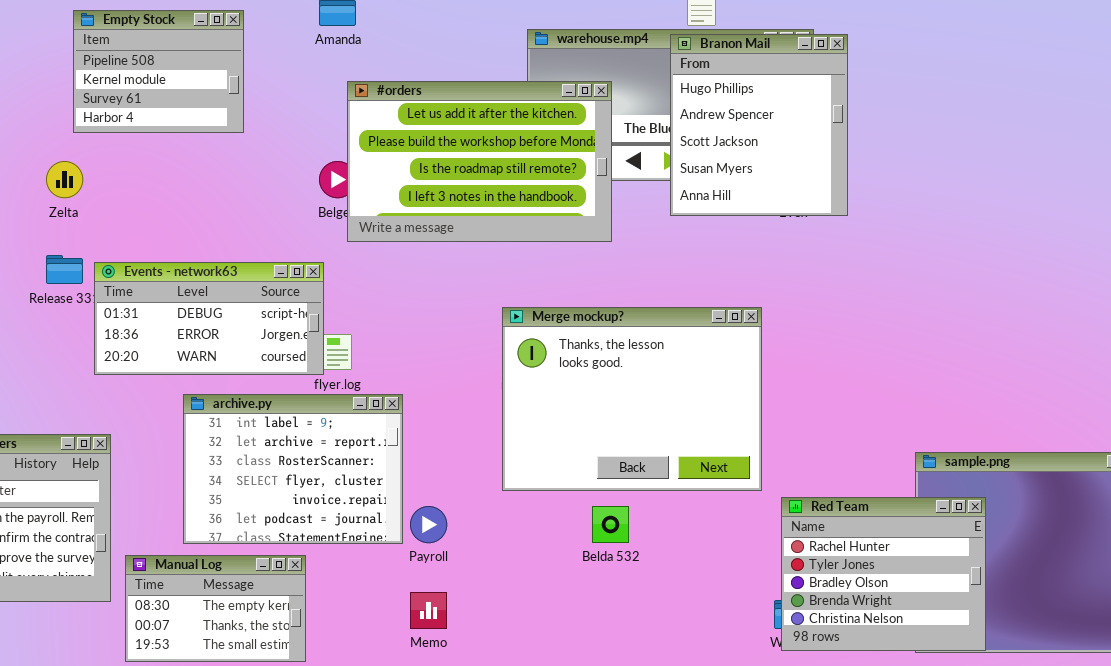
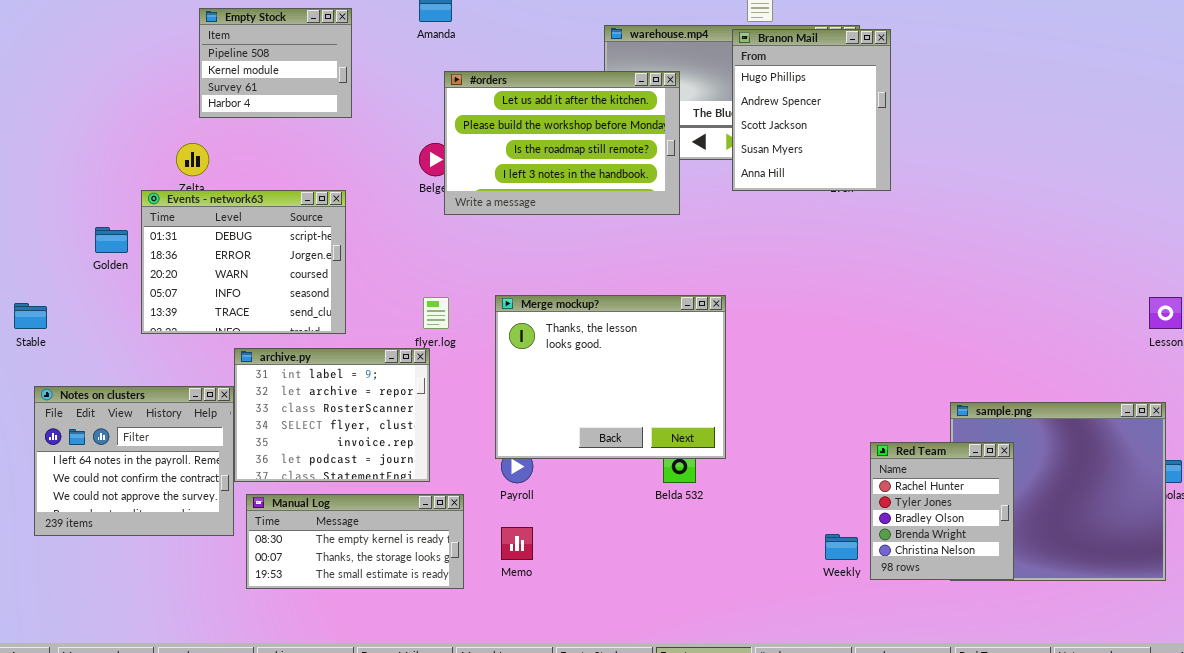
Events - network63: [94,262,324,375] -> [141,190,346,334], moved, resized
Merge mockup?: [502,307,762,491] -> [495,295,726,459], moved
archive.py: [183,394,403,544] -> [234,348,430,482], moved
Red Team: [781,497,986,651] -> [870,442,1014,580], resized
Manual Log: [125,555,306,662] -> [246,494,464,589], resized

